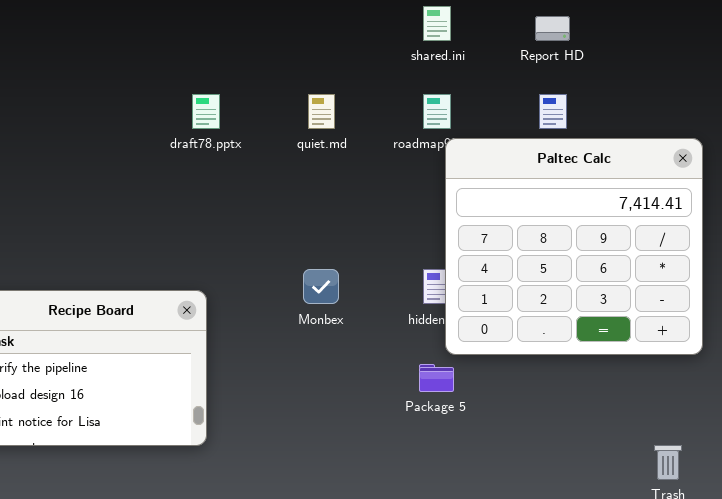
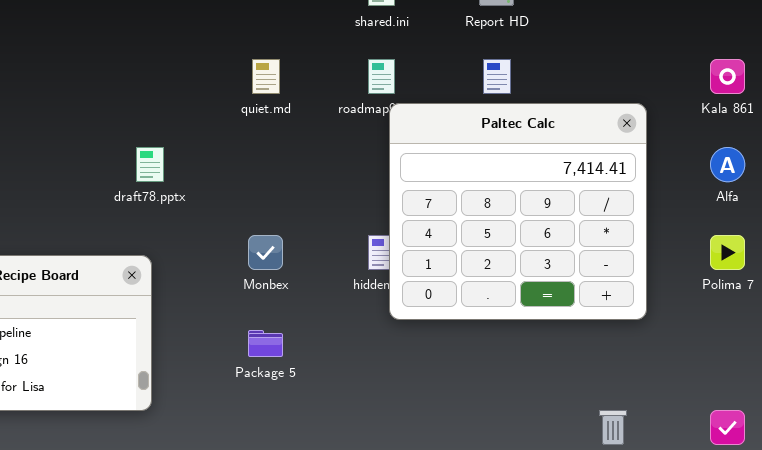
draft78.pptx: [192,94,220,129] -> [136,147,164,182], moved
Package 5: [419,364,454,392] -> [248,330,283,357], moved

